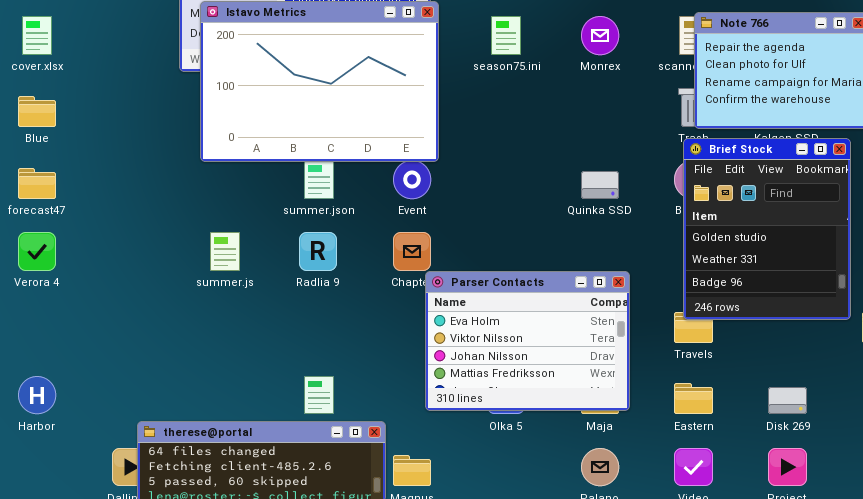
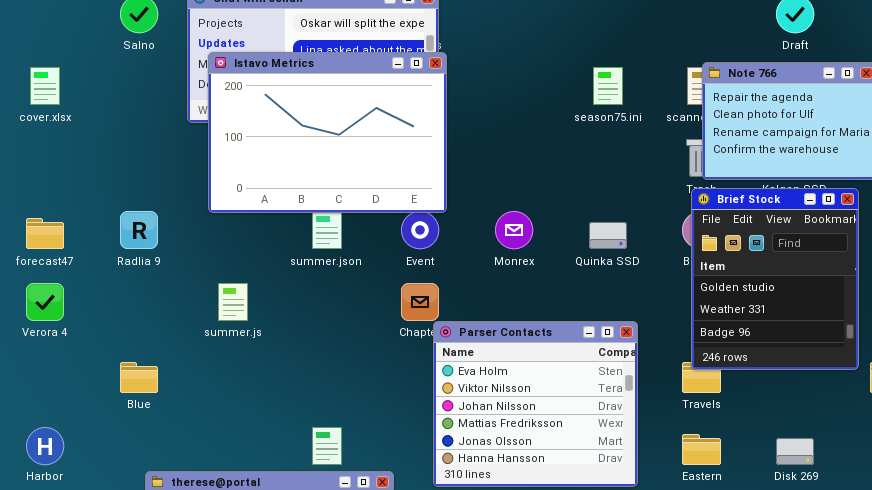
season75.ini: [491,16,521,55] -> [593,67,623,105], moved
Monrex: [581,16,619,55] -> [495,211,533,249], moved
Blue: [18,96,56,127] -> [120,362,158,393], moved
Radlia 9: [299,232,337,271] -> [120,211,158,249], moved
Parser Contacts: [425,271,630,411] -> [433,321,638,487], resized

